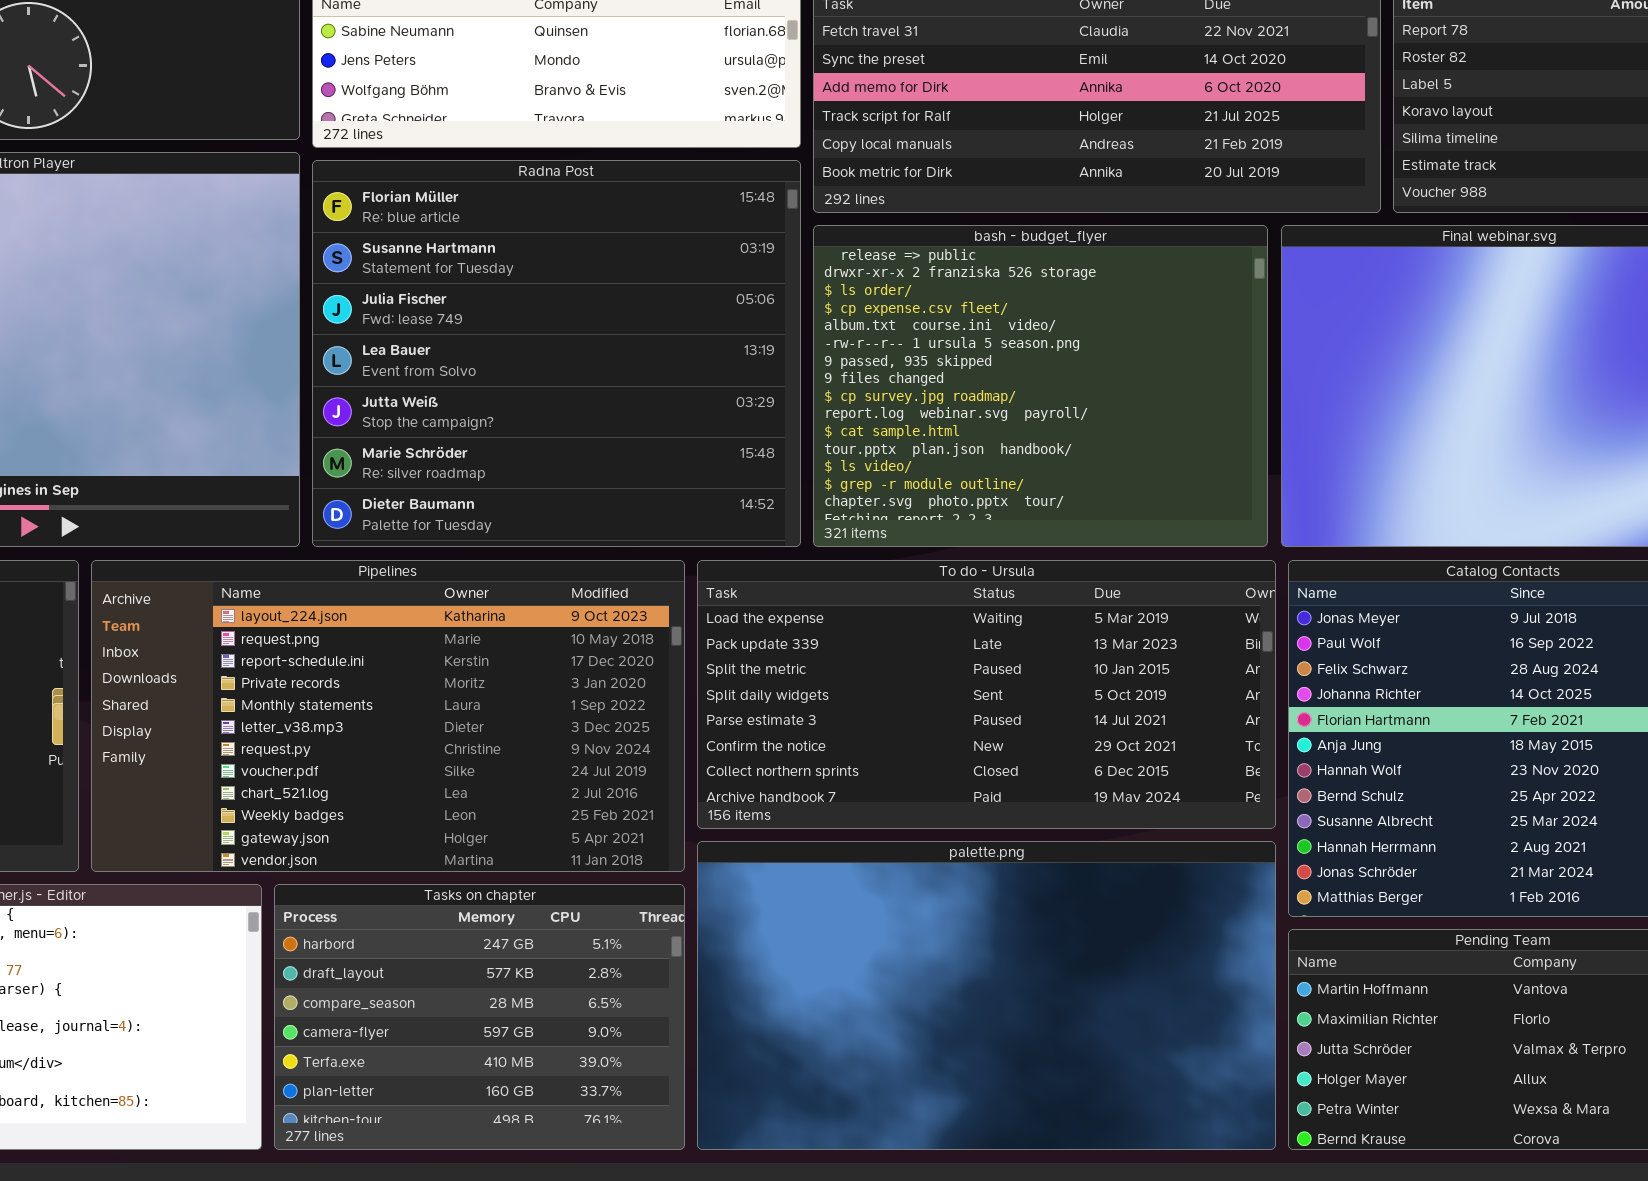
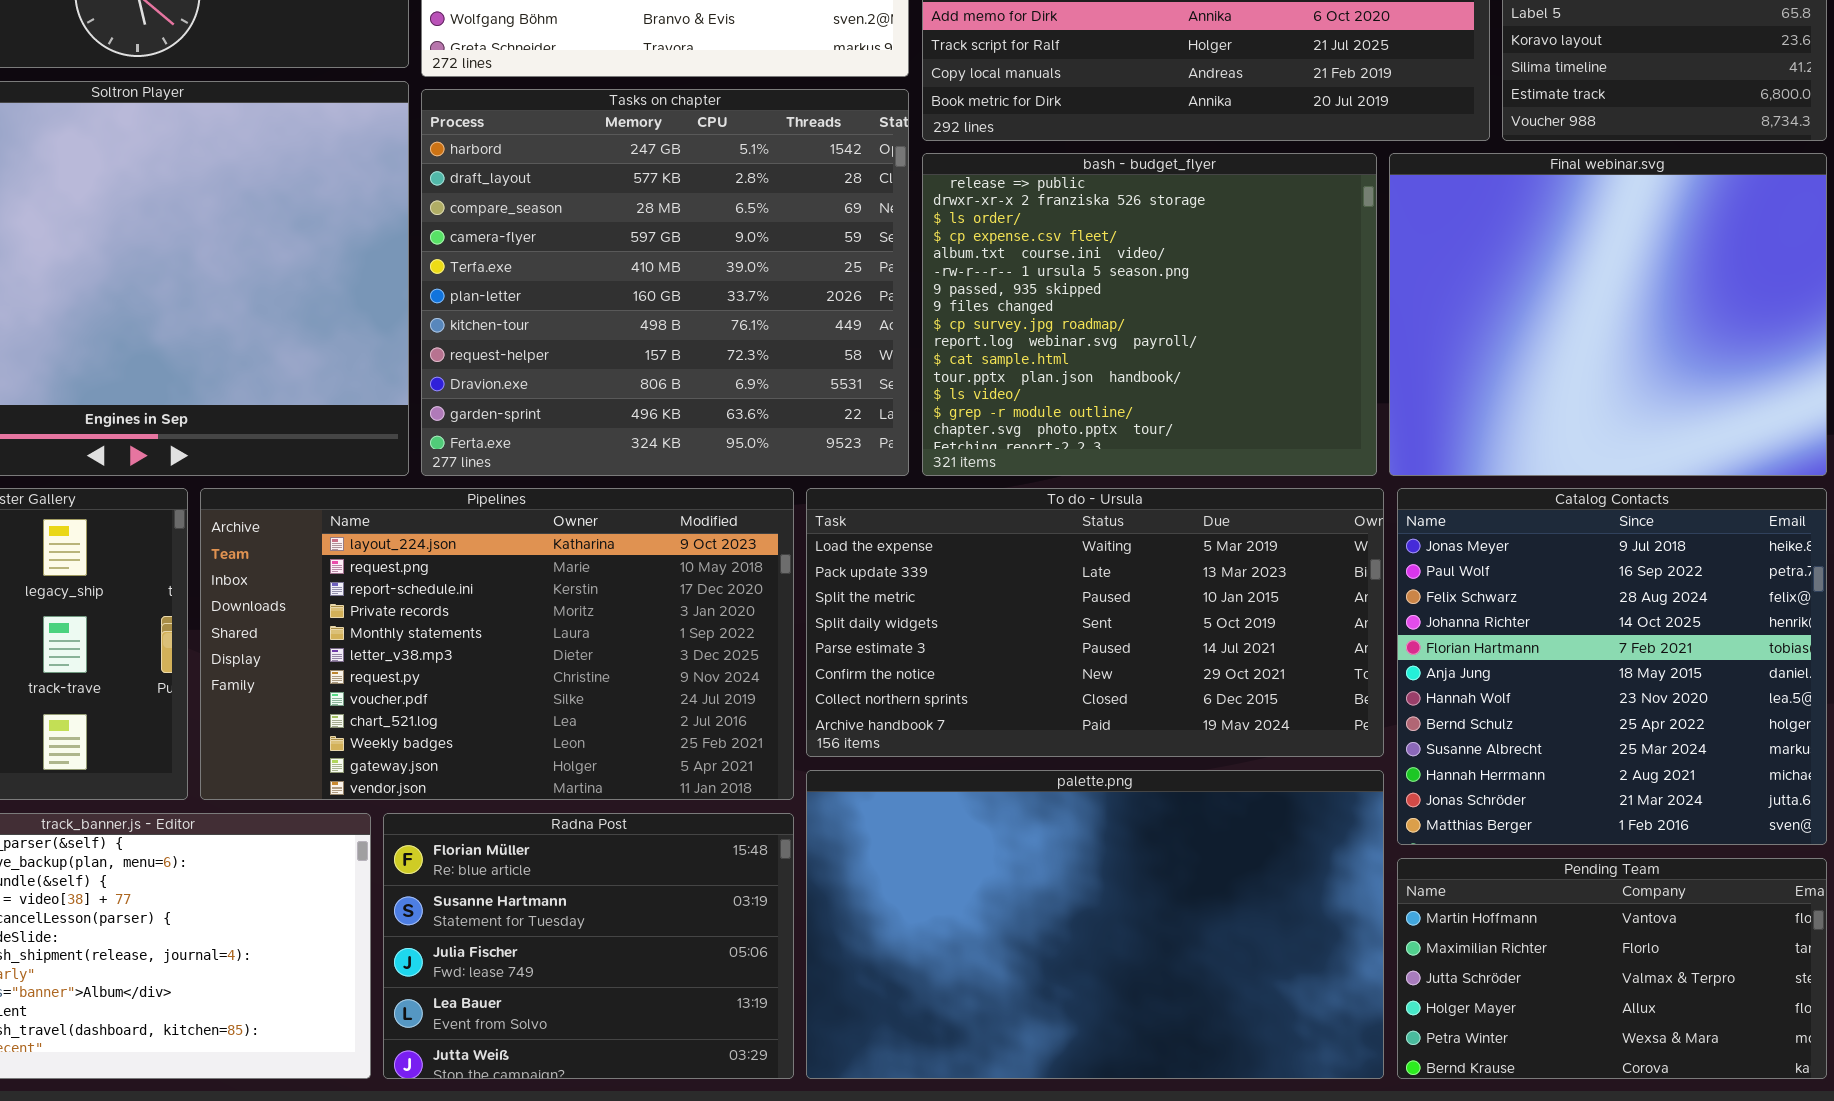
Radna Post: [312,160,801,547] -> [383,813,794,1079], moved, resized
Tasks on chapter: [274,884,685,1150] -> [421,89,909,476], moved, resized

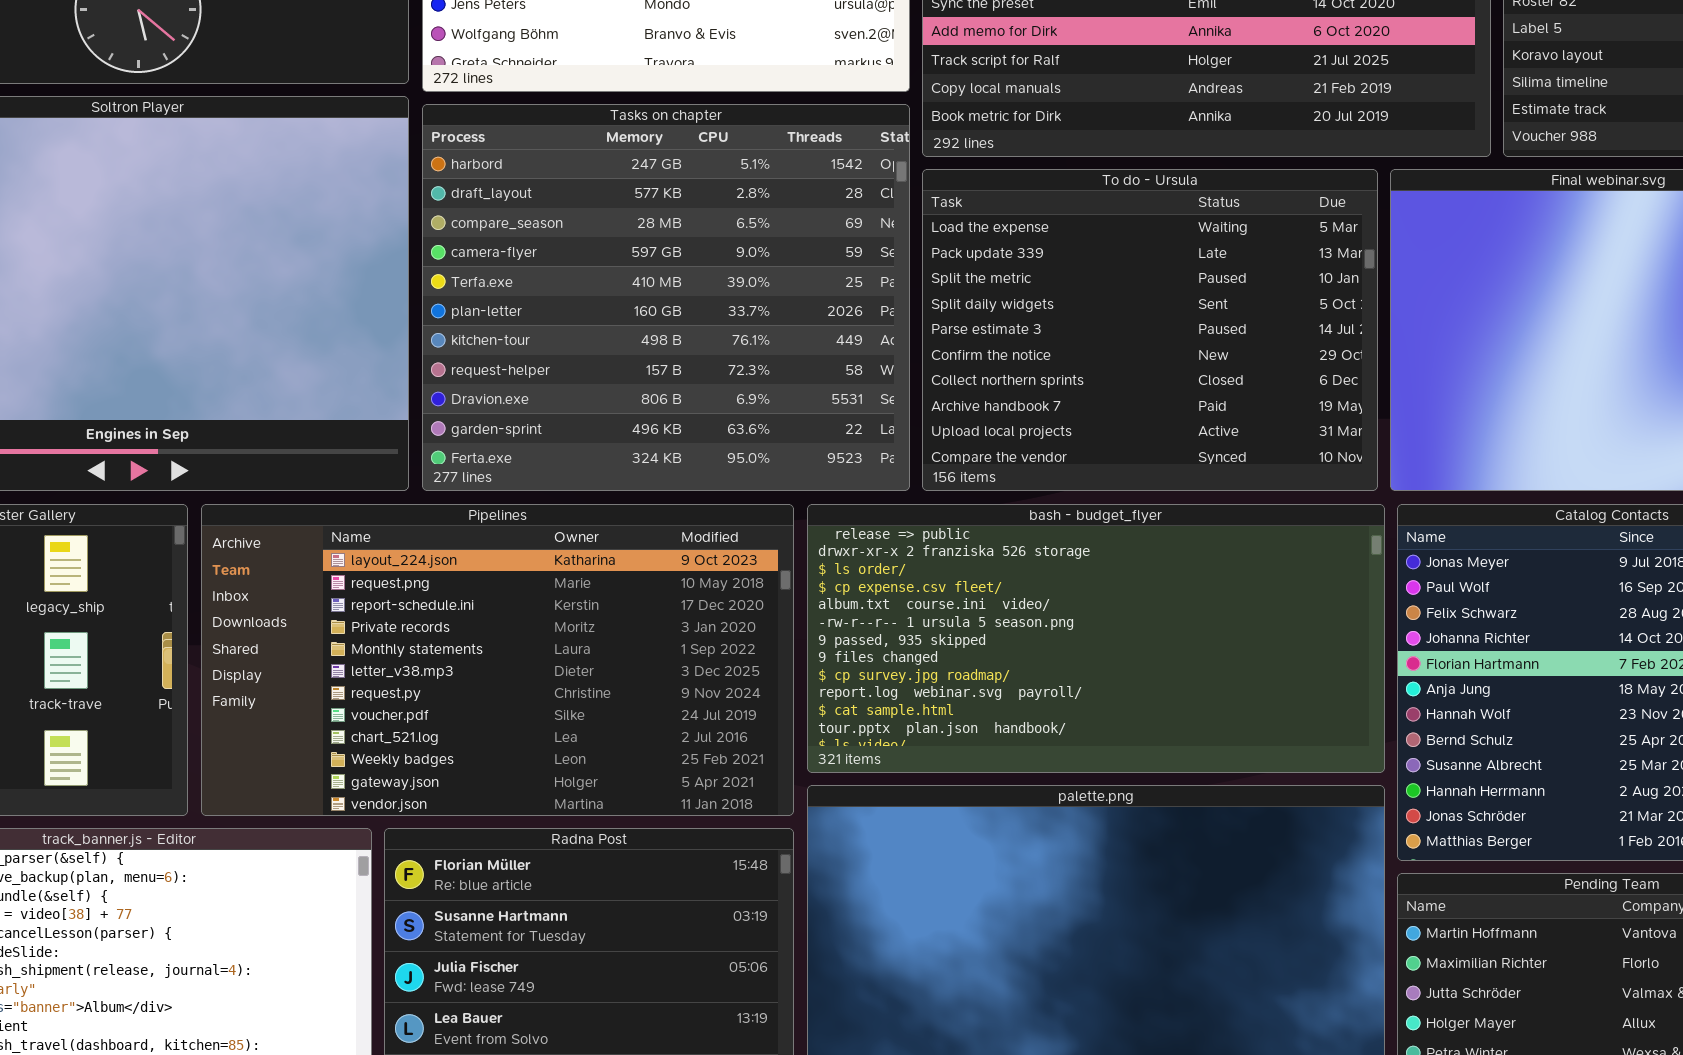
bash - budget_flyer: [922,153,1377,476] -> [807,504,1385,773], moved, resized
To do - Ursula: [806,488,1384,757] -> [922,169,1378,491], moved, resized

